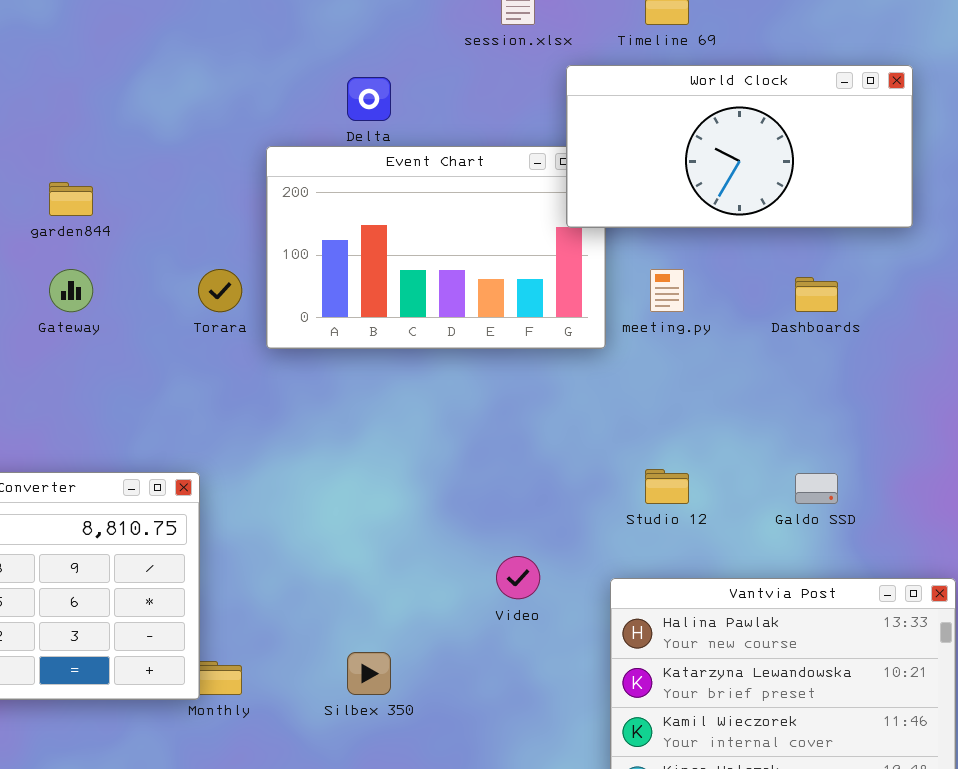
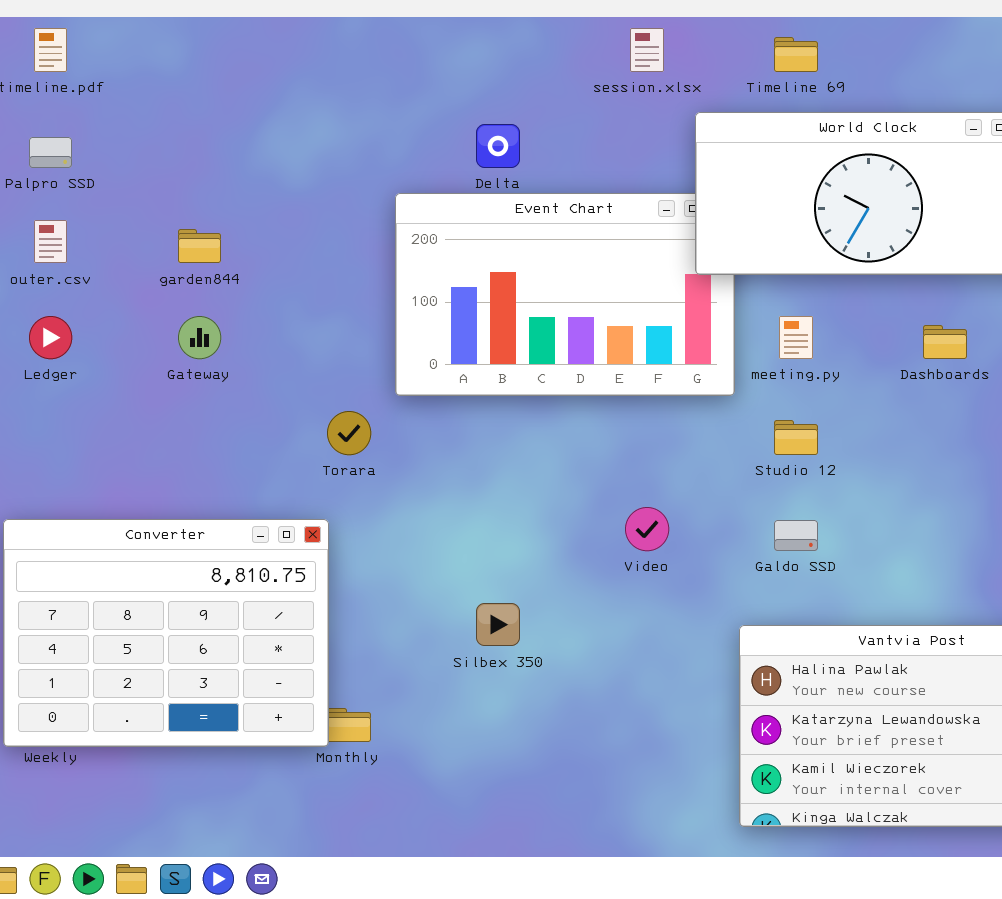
Torara: [198,269,242,312] -> [327,411,371,455], moved
Studio 12: [645,469,689,504] -> [774,420,818,455], moved
Galdo SSD: [795,473,838,504] -> [774,520,818,551], moved
Video: [496,556,540,599] -> [625,507,669,551], moved
Silbex 350: [347,652,391,695] -> [476,603,520,646], moved

